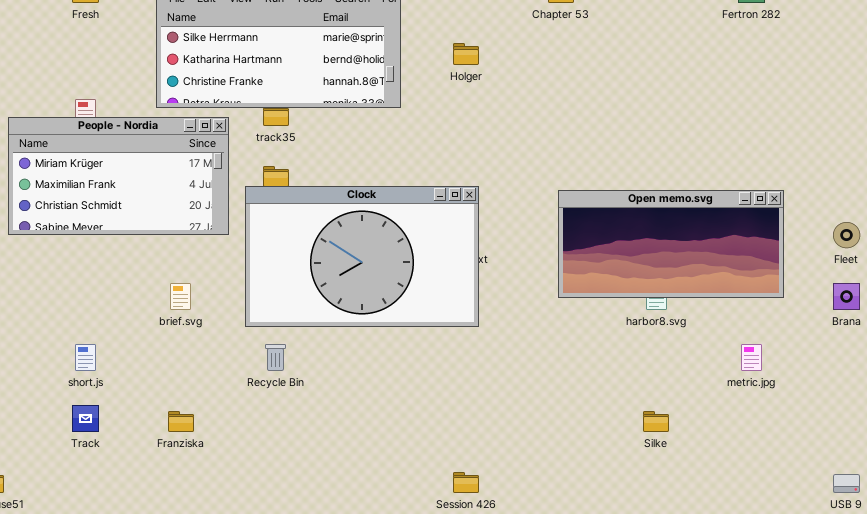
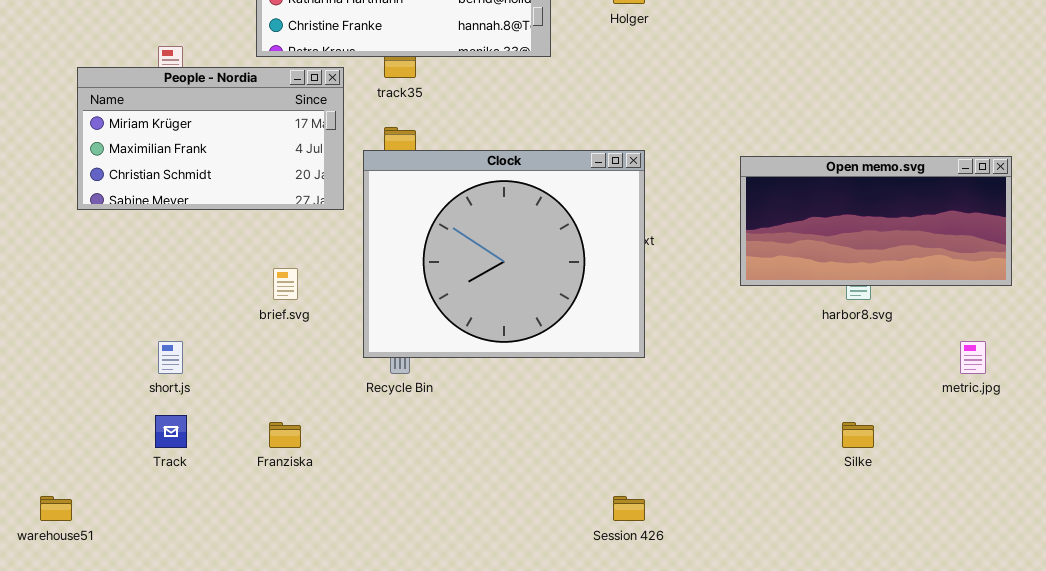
Clock: [245,186,479,327] -> [363,150,645,358], resized

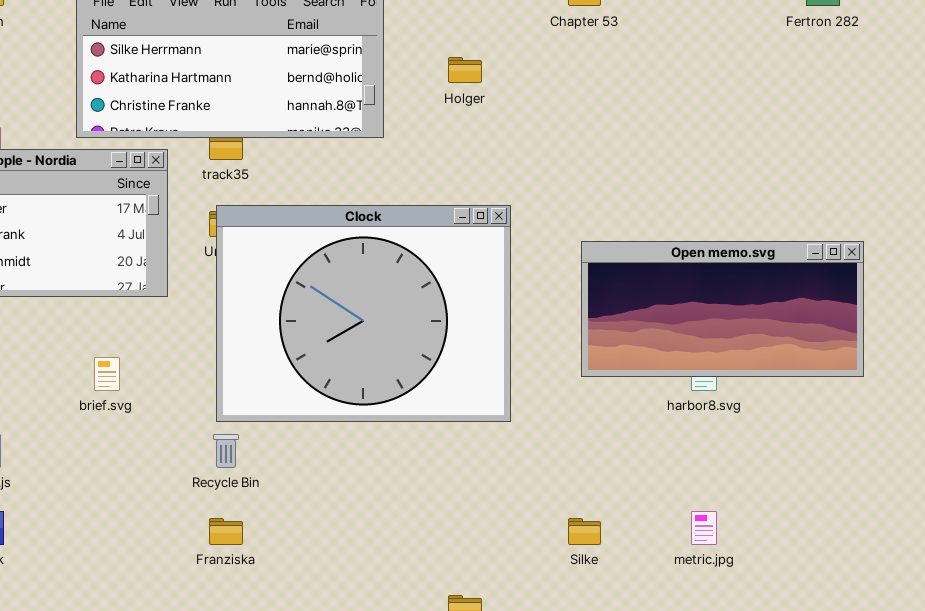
Clock: [363,150,645,358] -> [216,205,511,422], moved
metric.jpg: [960,341,986,374] -> [691,511,717,545], moved
Franziska: [269,422,301,448] -> [209,518,243,545], moved
Silke: [842,422,874,448] -> [568,518,601,545], moved

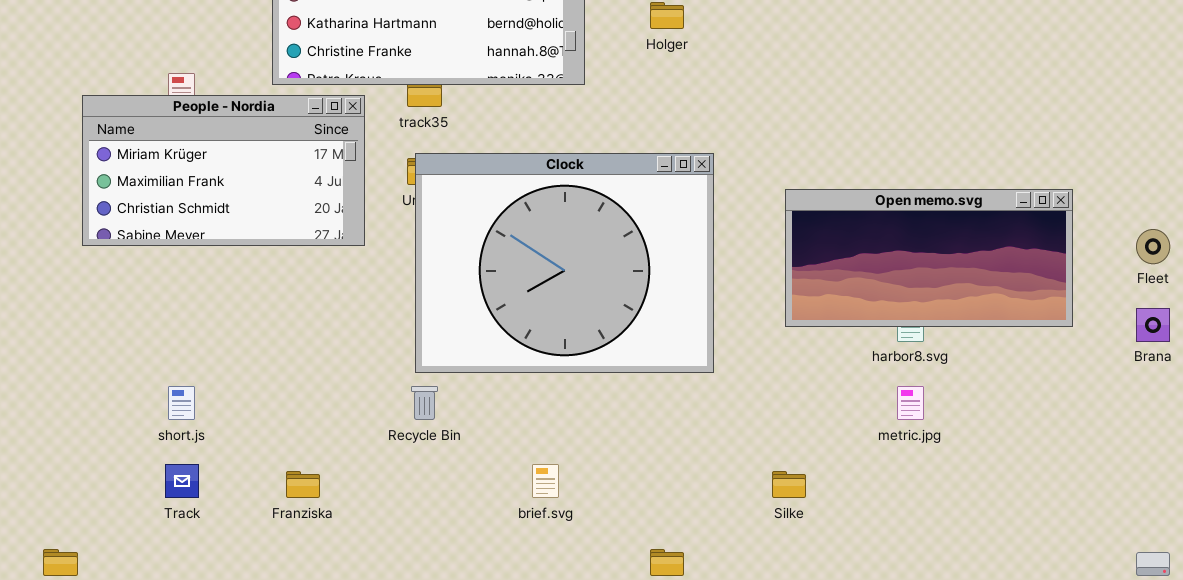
brief.svg: [94,357,120,391] -> [532,464,559,498], moved
metric.jpg: [691,511,717,545] -> [897,386,924,420], moved
Franziska: [209,518,243,545] -> [286,471,320,498], moved

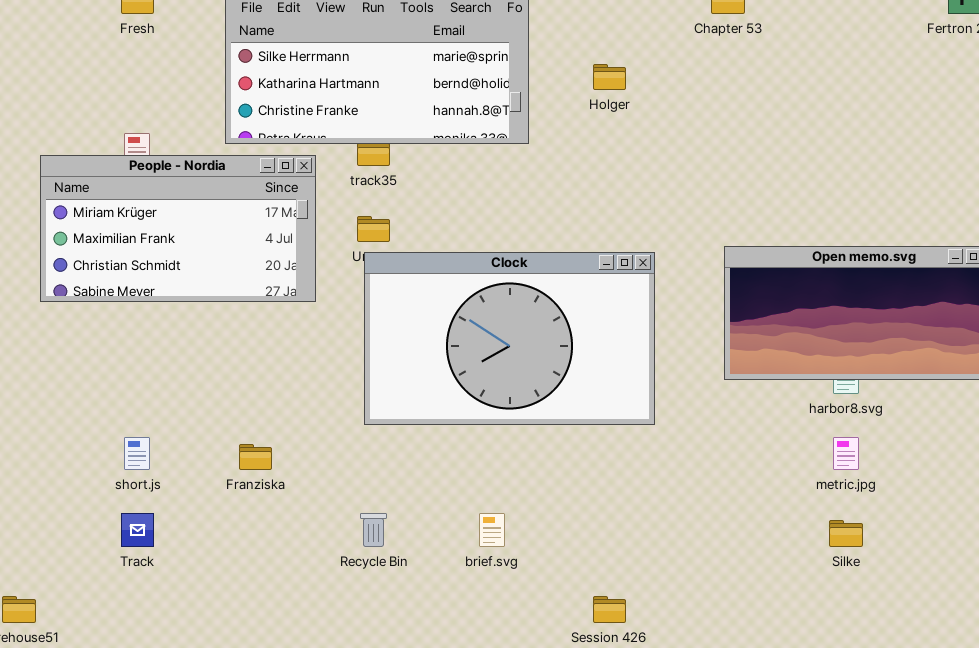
Clock: [415,153,714,373] -> [364,252,655,425], resized
Recycle Bin: [411,386,438,420] -> [360,513,387,547], moved
Franziska: [286,471,320,498] -> [239,444,272,470], moved
Silke: [772,471,806,498] -> [829,520,863,547], moved

